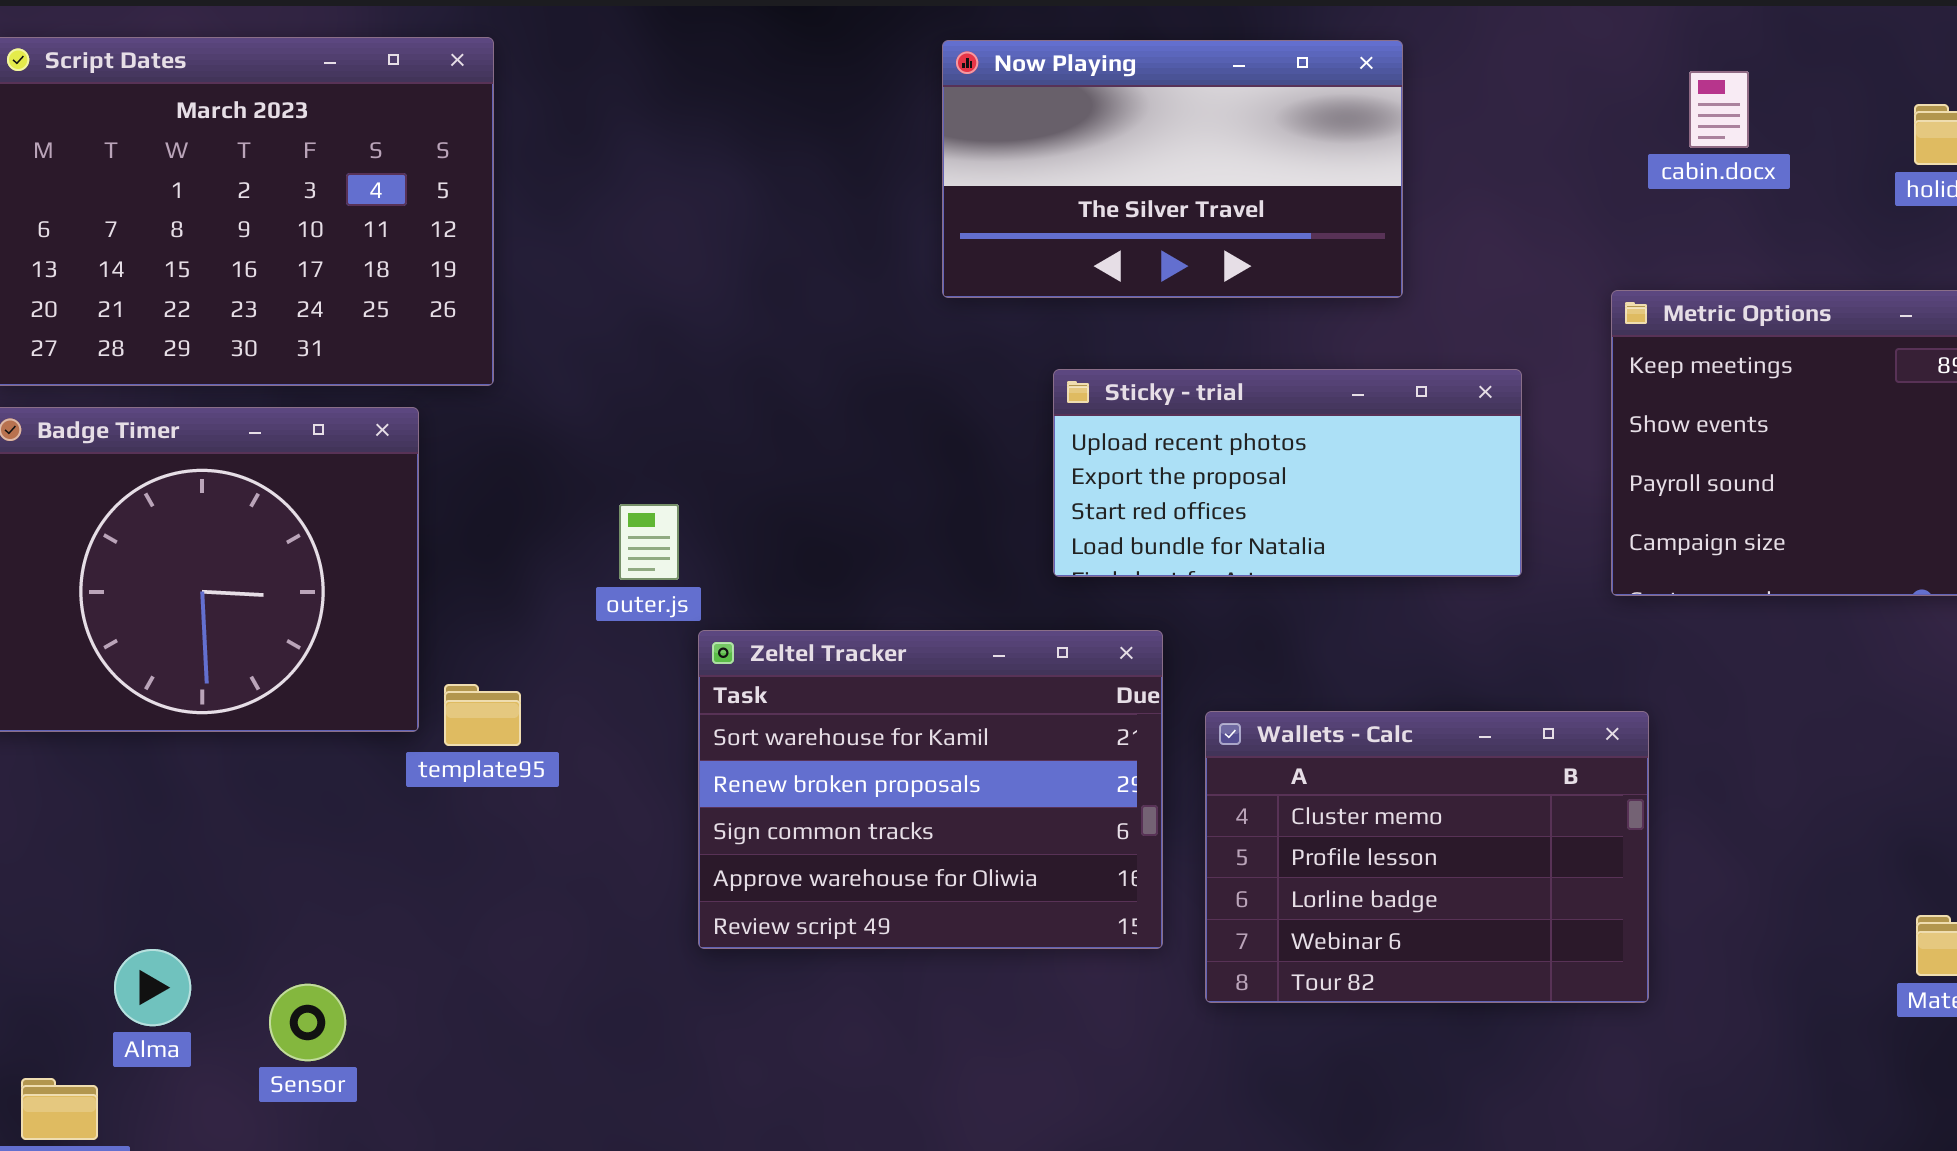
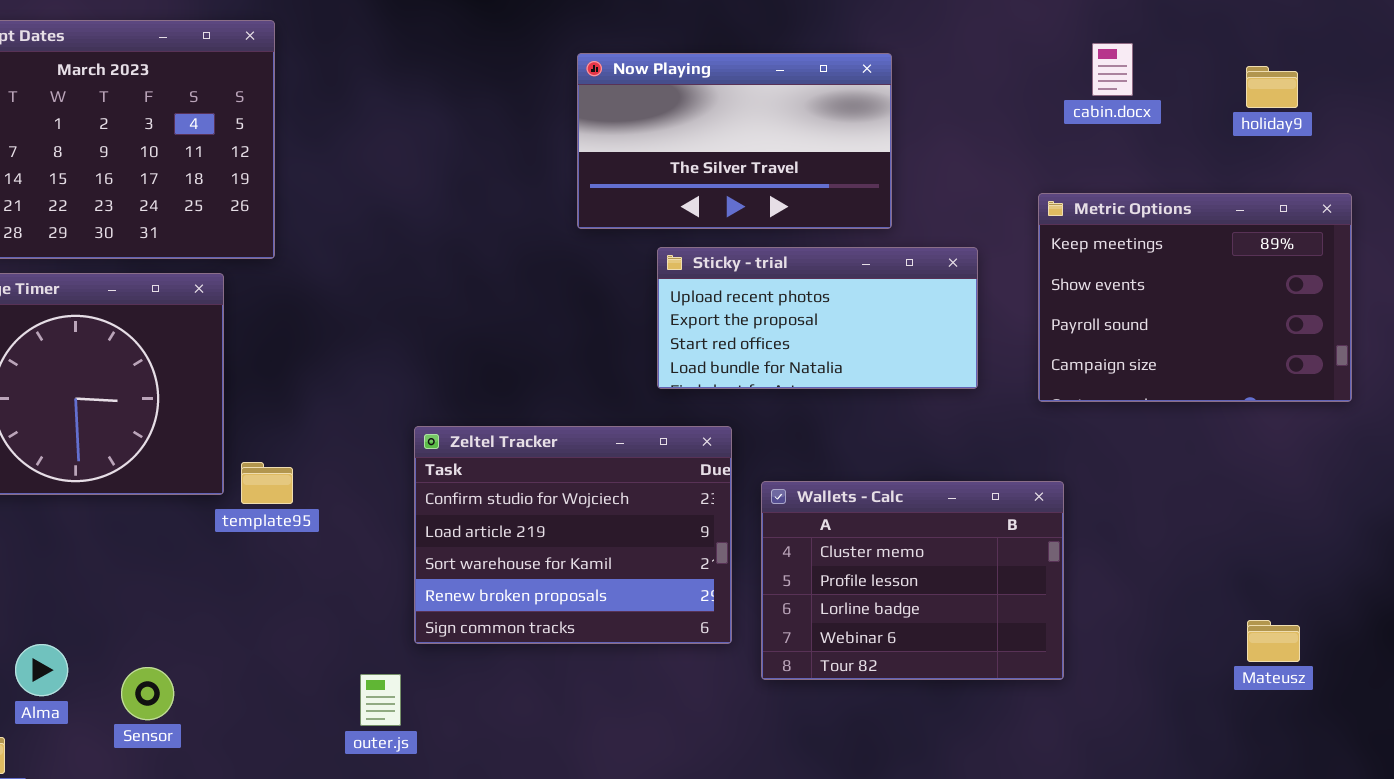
Now Playing: [942,40,1403,298] -> [577,53,892,229], moved
outer.js: [619,504,679,580] -> [360,674,401,726], moved
Zeltel Tracker: [698,630,1163,949] -> [414,426,732,644], scrolled up 2 rows

